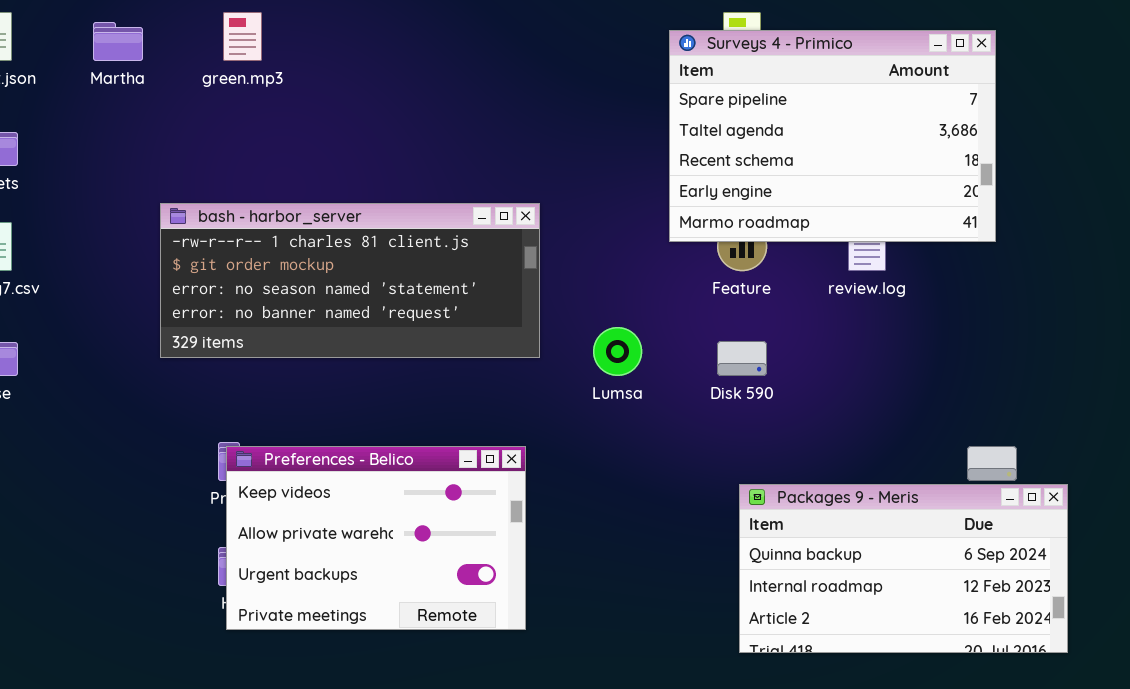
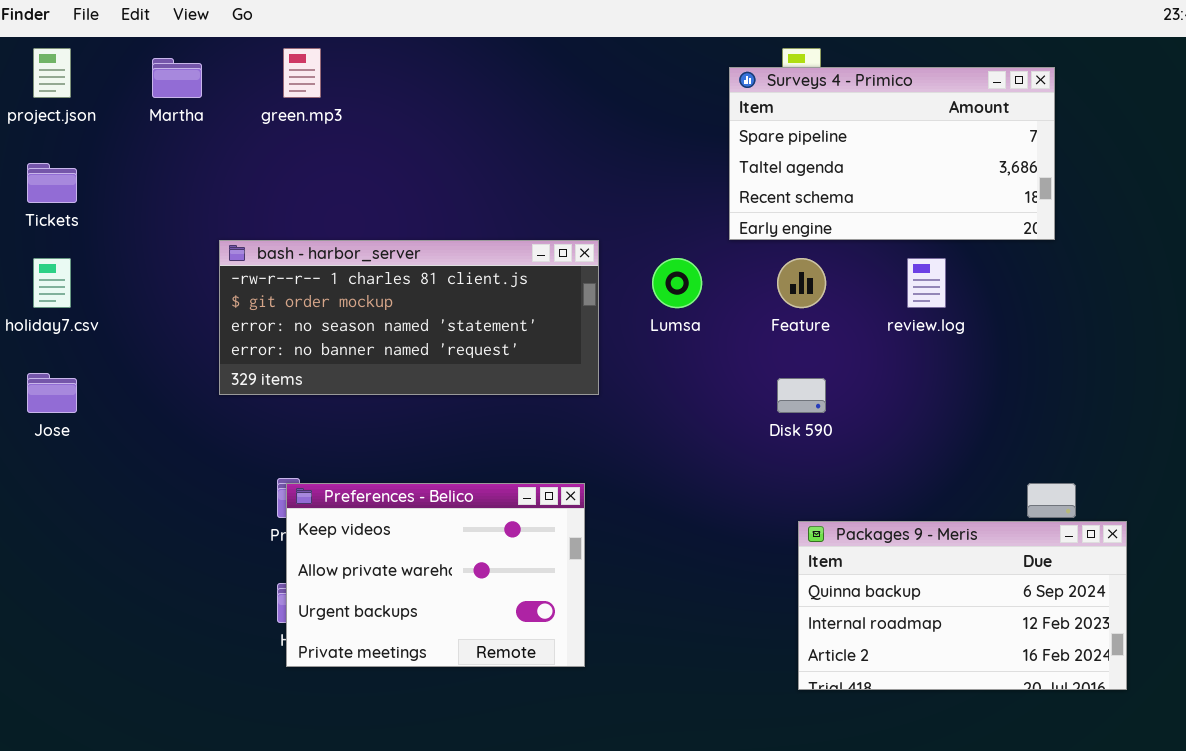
Surveys 4 - Primico: [669,30,996,242] -> [729,67,1055,240], resized
Lumsa: [593,327,642,376] -> [652,258,702,308], moved

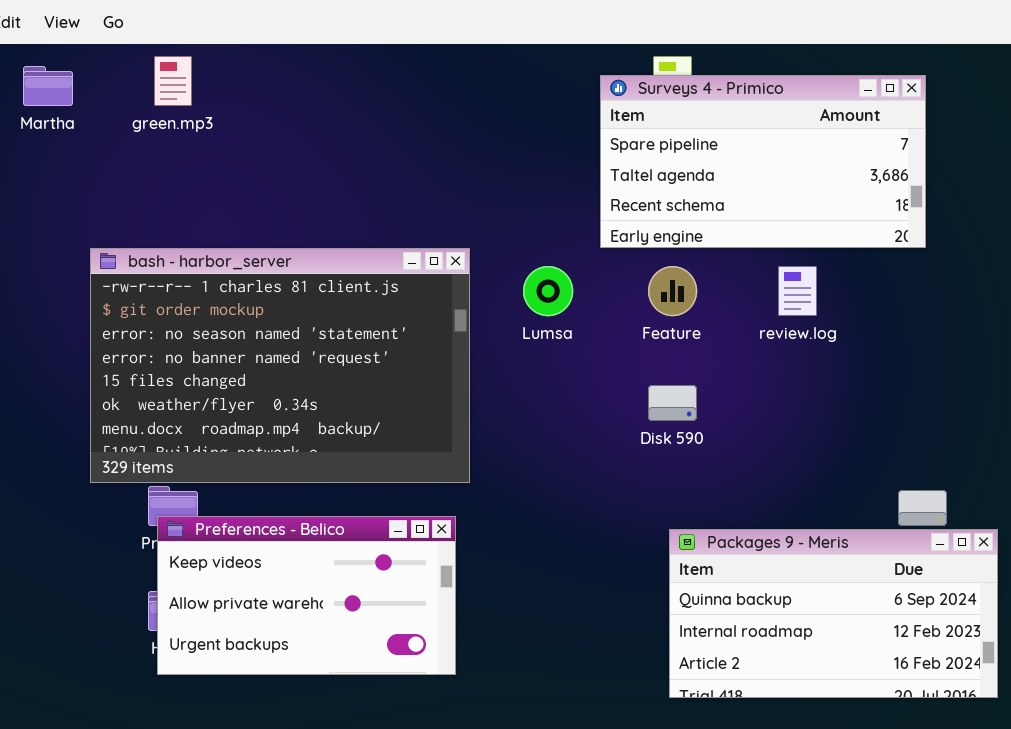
bash - harbor_server: [219,240,599,395] -> [90,248,470,483], resized
Preferences - Belico: [286,483,585,667] -> [157,516,456,675], resized

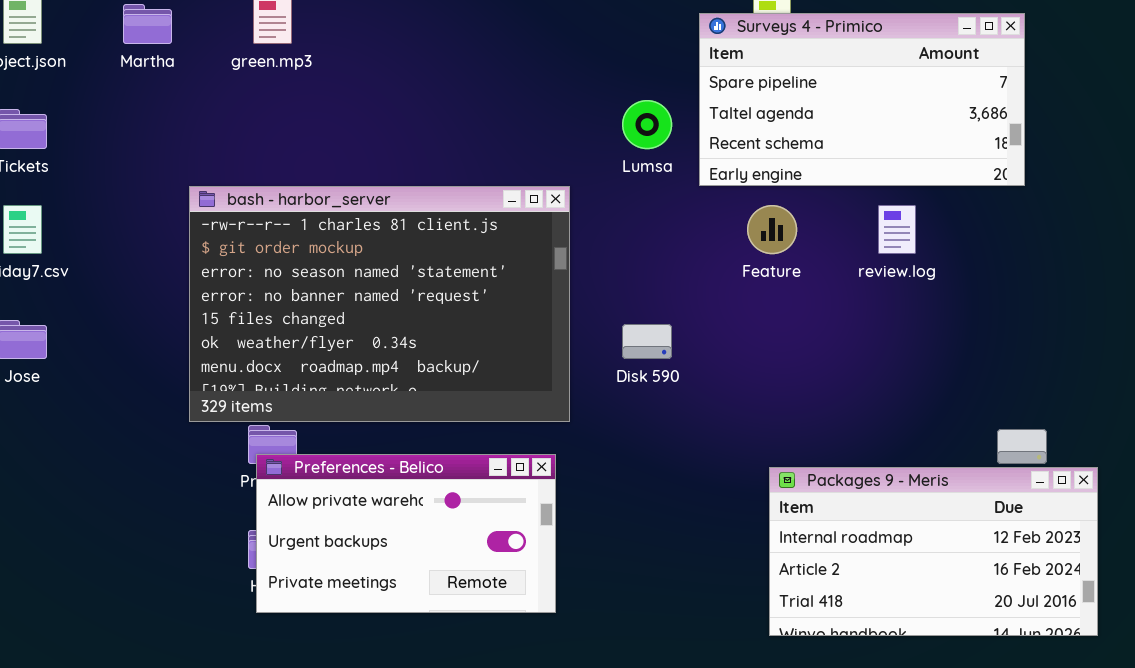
Lumsa: [523,266,573,316] -> [622,100,672,149], moved
Disk 590: [648,385,697,421] -> [622,324,672,359], moved
Preferences - Belico: [157,516,456,675] -> [256,454,556,613], scrolled down 1 row
Packages 9 - Meris: [669,529,998,698] -> [769,467,1098,636], scrolled down 1 row

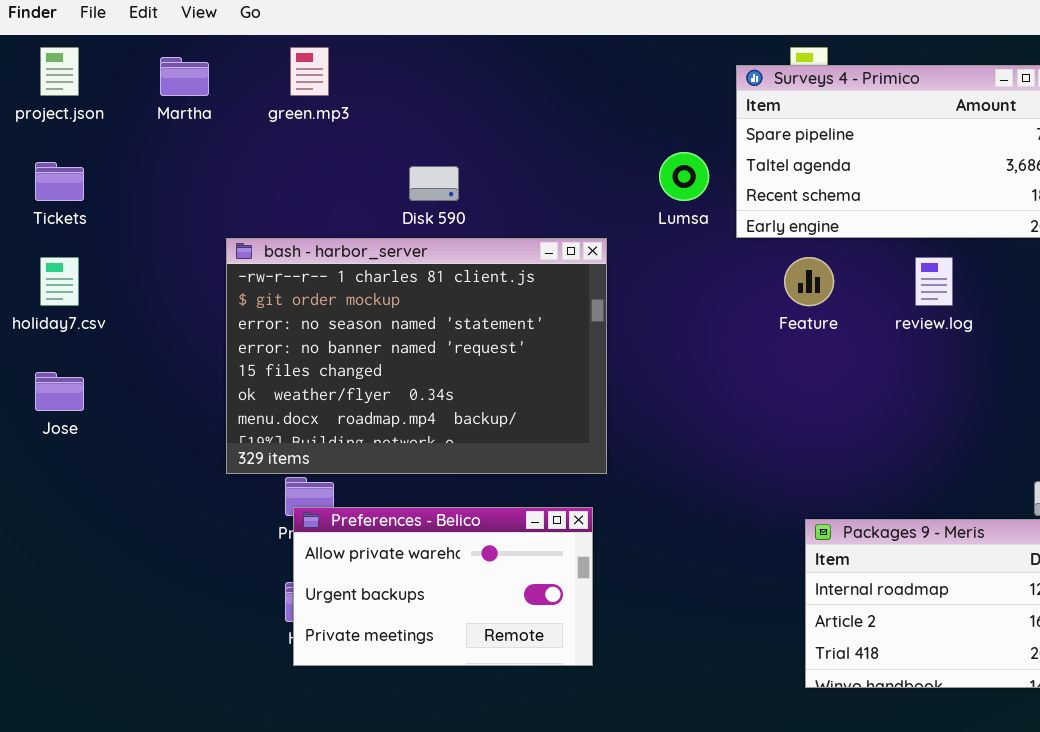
Disk 590: [622,324,672,359] -> [409,166,459,201], moved

